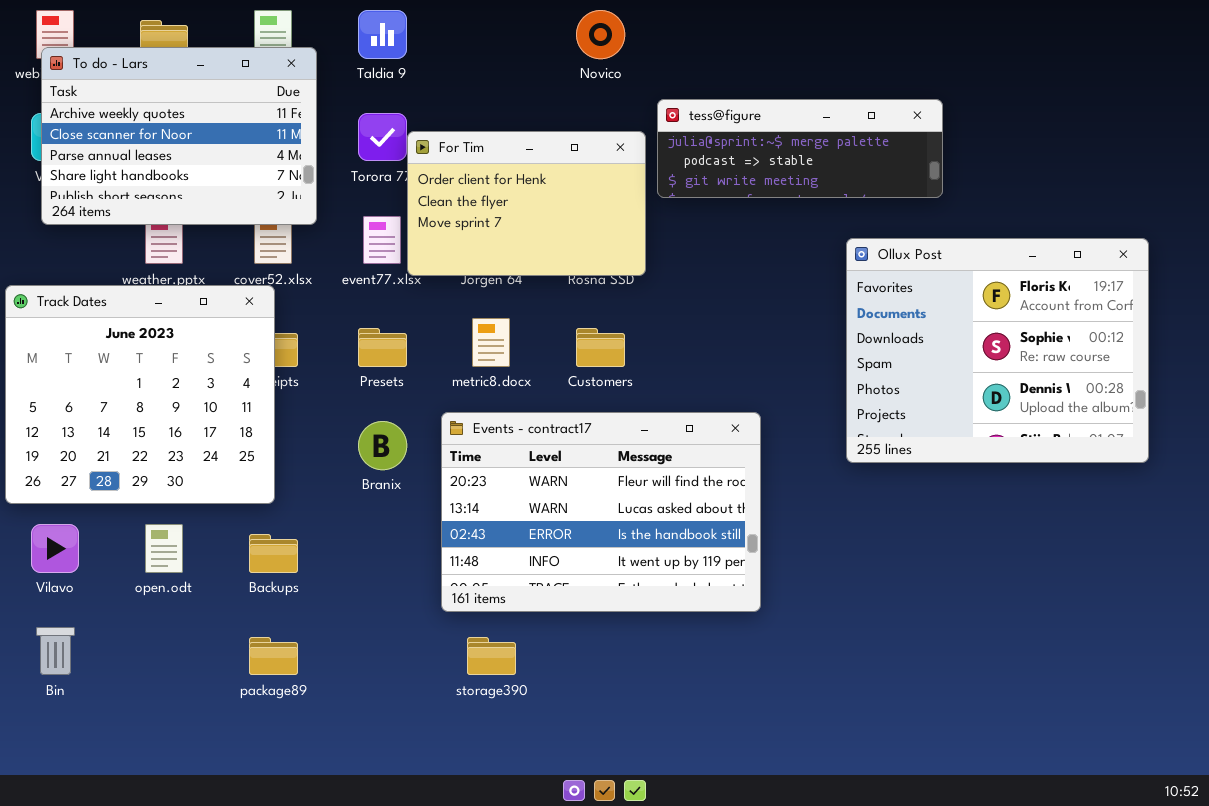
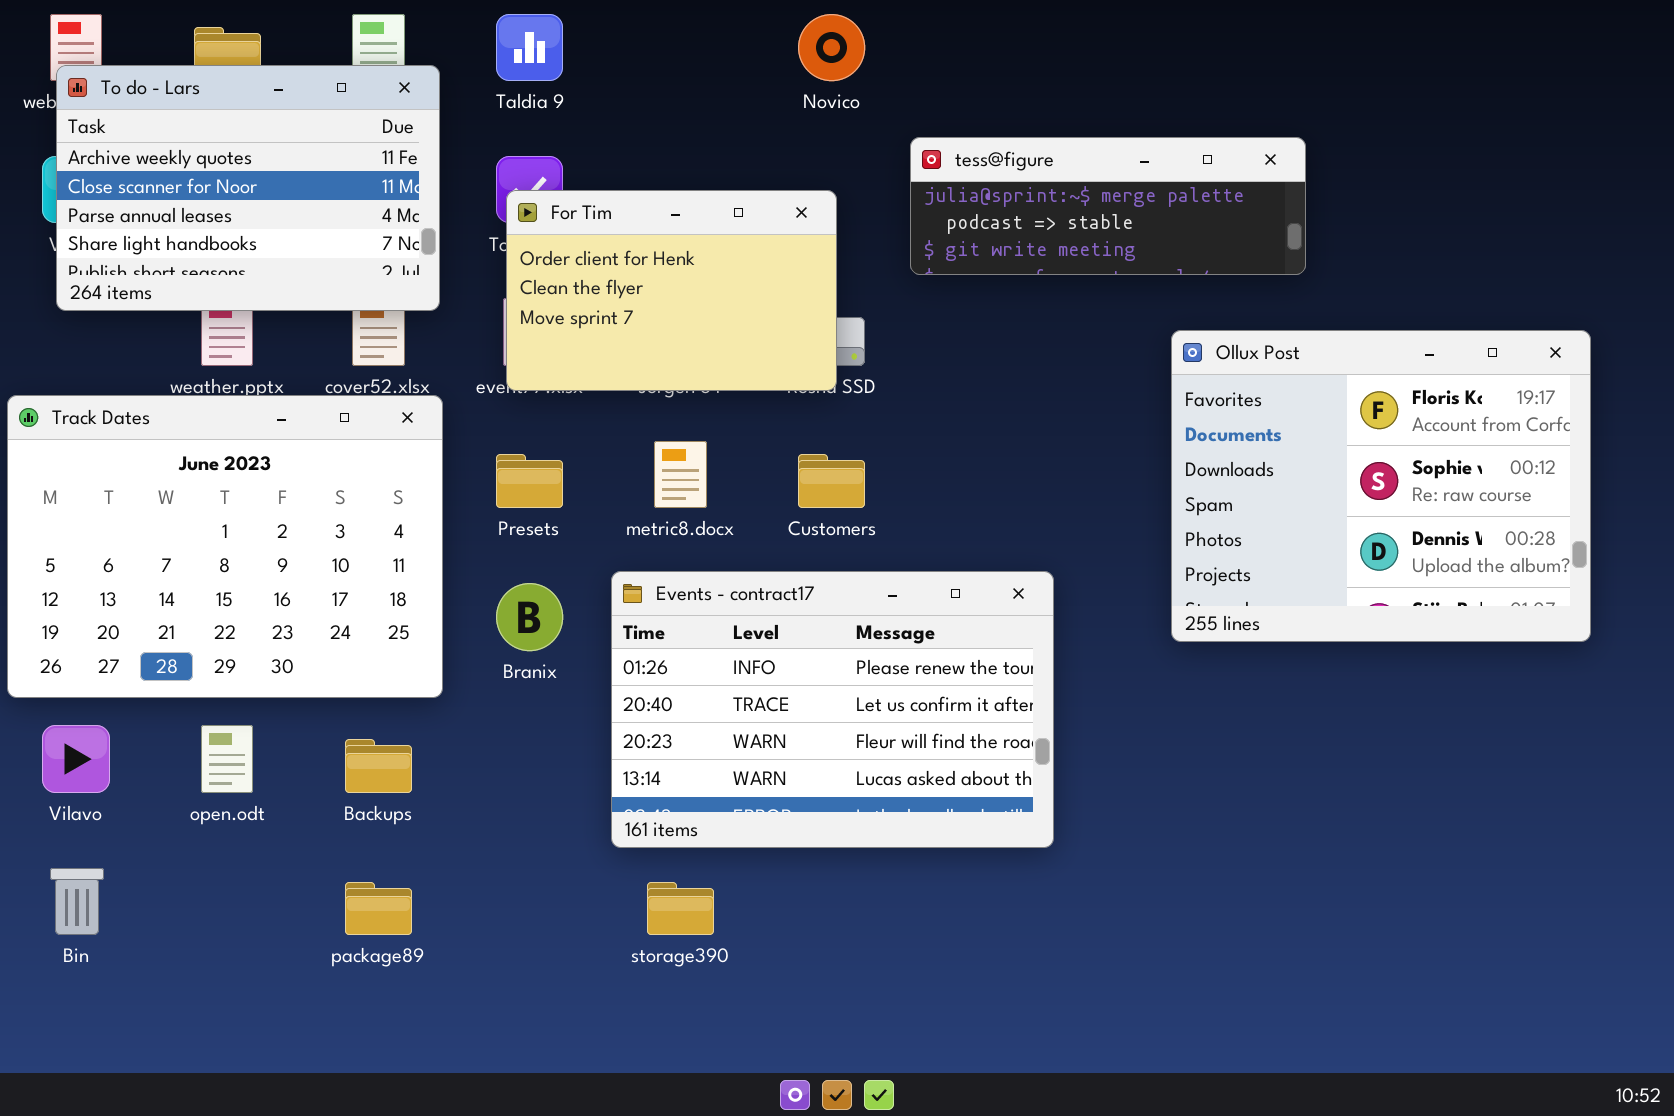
For Tim: [407,131,646,276] -> [506,190,837,391], moved
Track Dates: [5,285,275,504] -> [7,395,443,698], resized
Events - contract17: [441,412,761,612] -> [611,571,1054,848], scrolled up 2 rows

